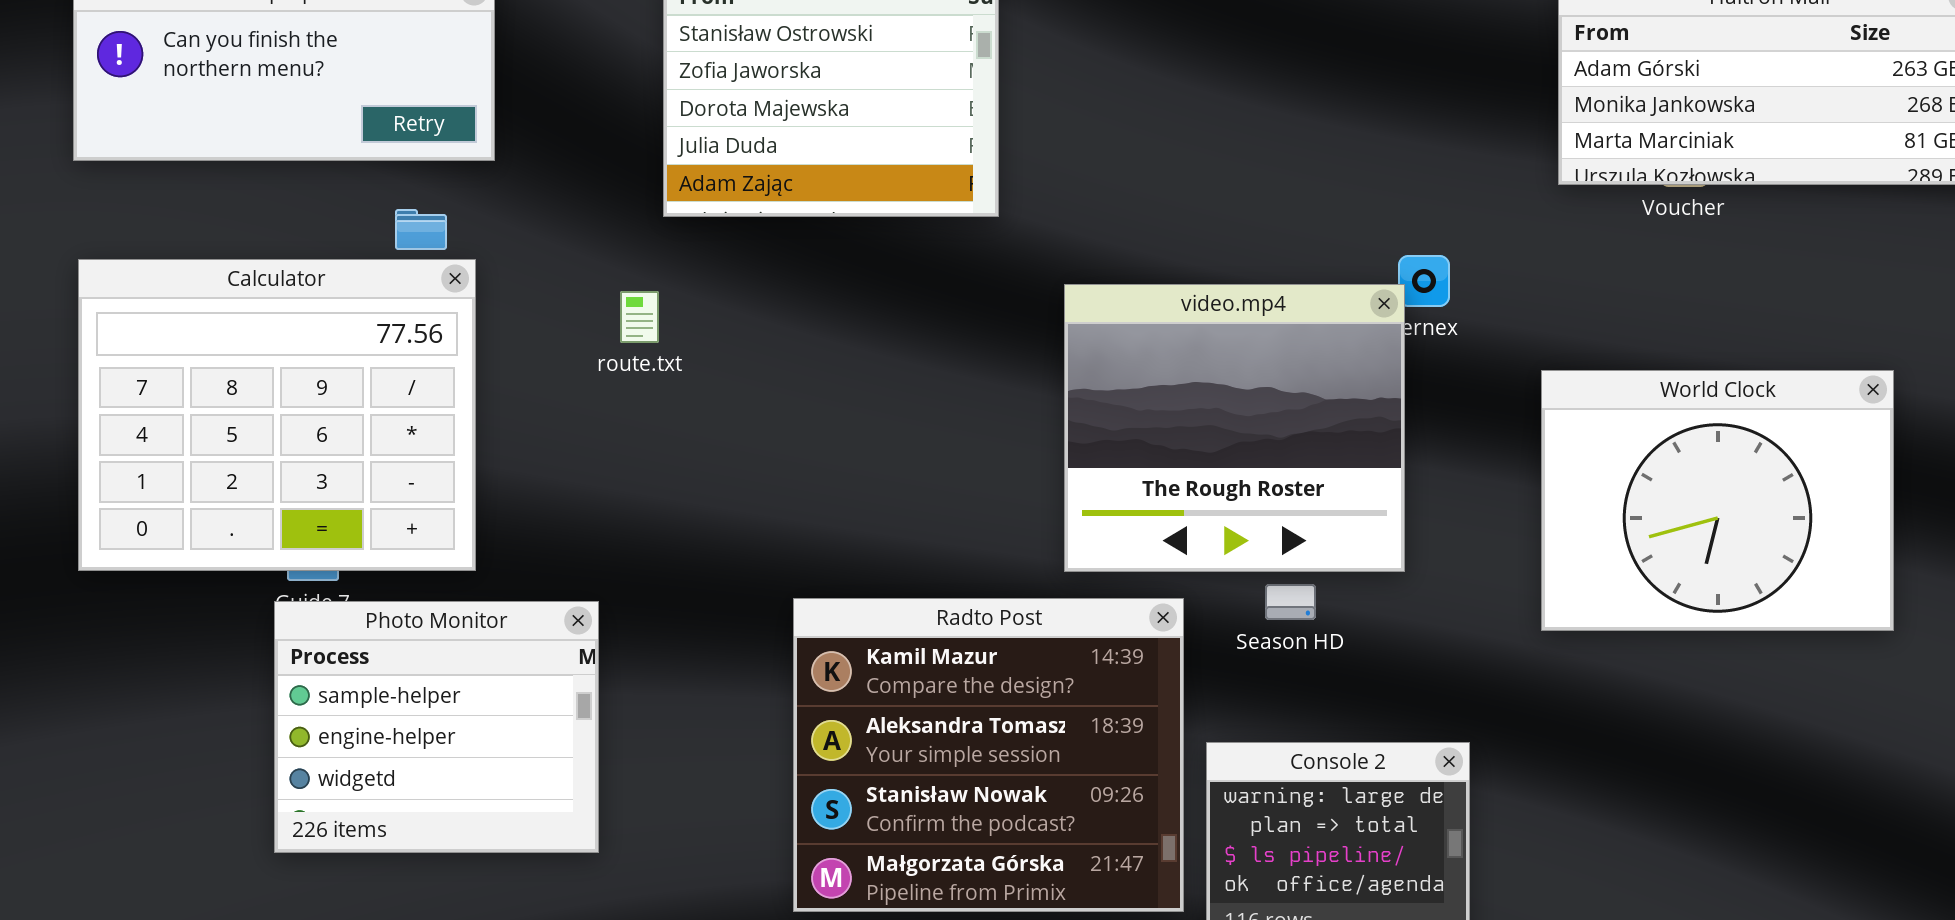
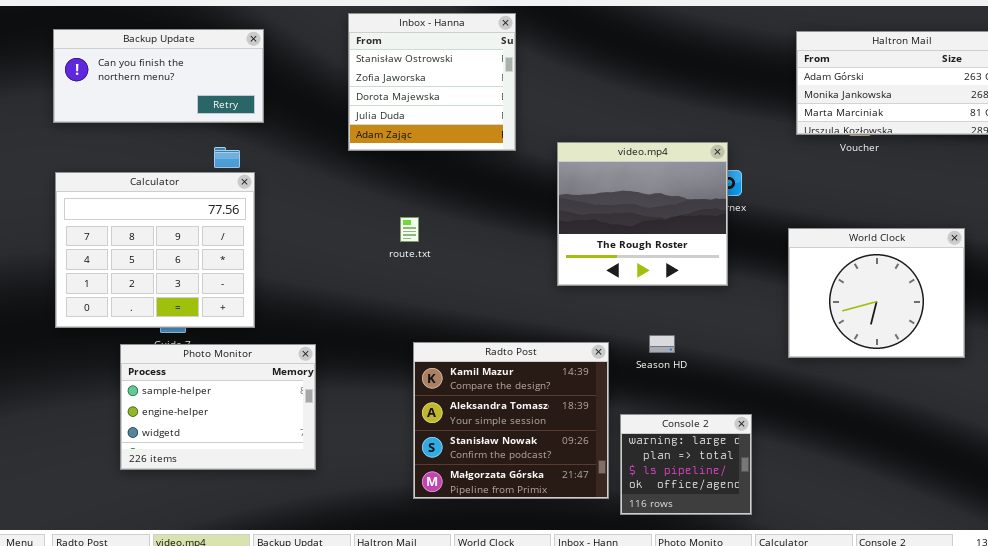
video.mp4: [1064,284,1405,572] -> [557,142,728,286], moved
route.txt: [620,291,659,343] -> [400,217,419,242], moved
Photo Monitor: [274,601,599,853] -> [120,344,316,470], resized

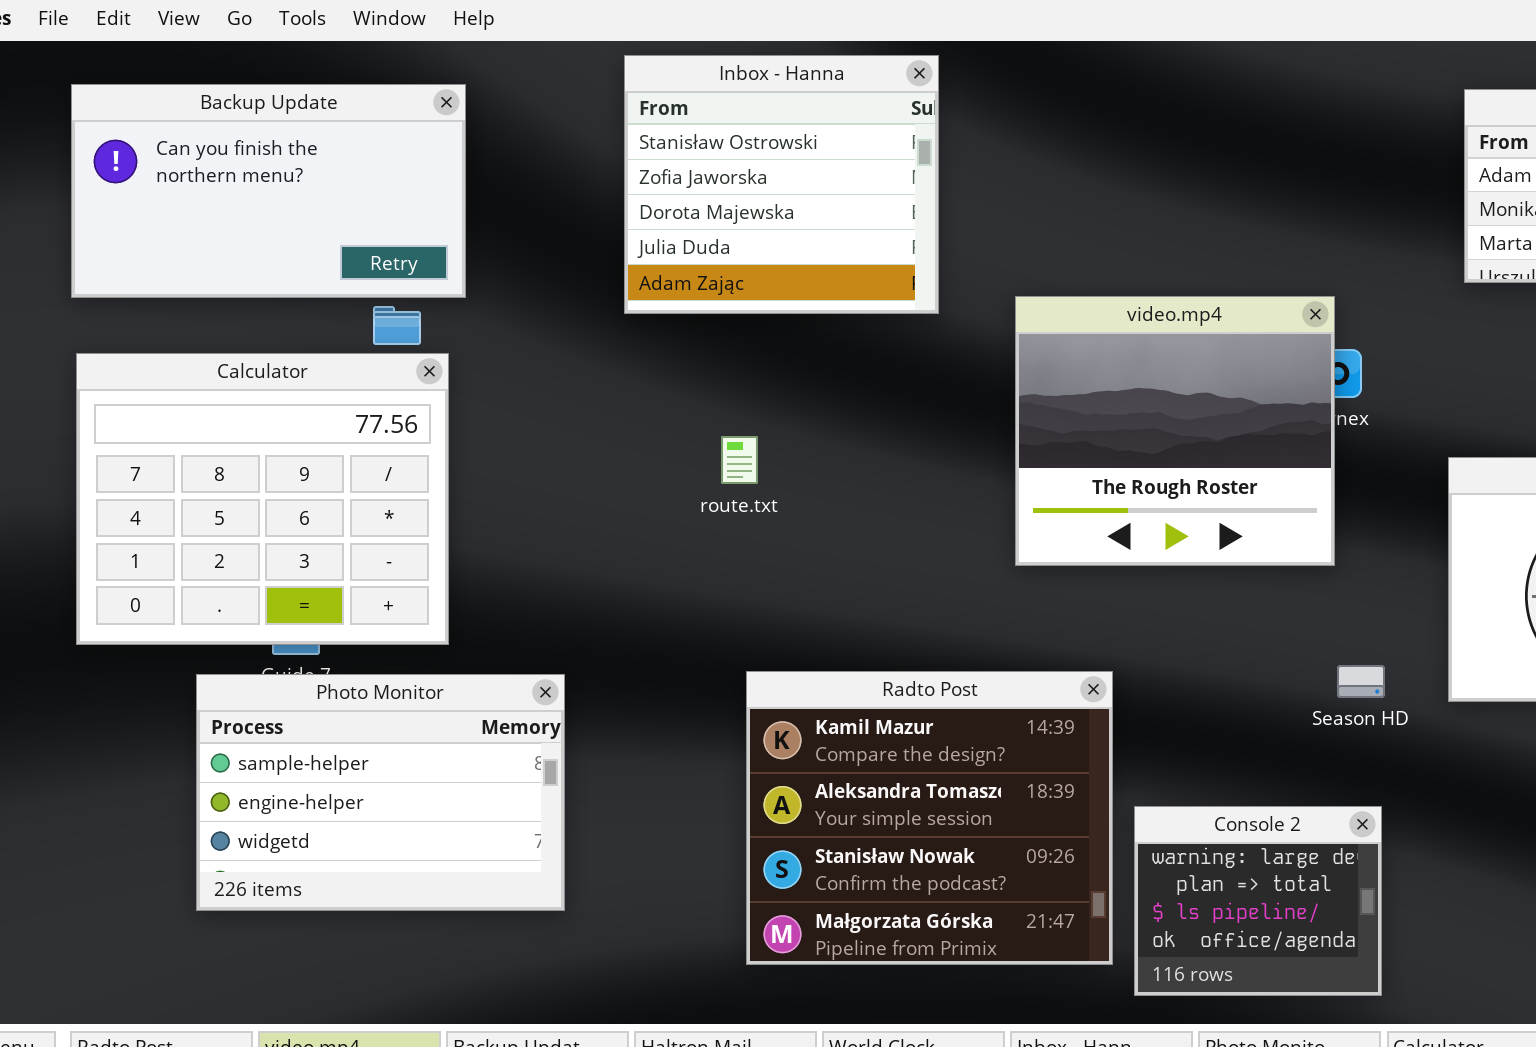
Backup Update: [53,29,264,123] -> [71,84,466,298], resized
Season HD: [649,335,675,353] -> [1337,665,1385,698], moved

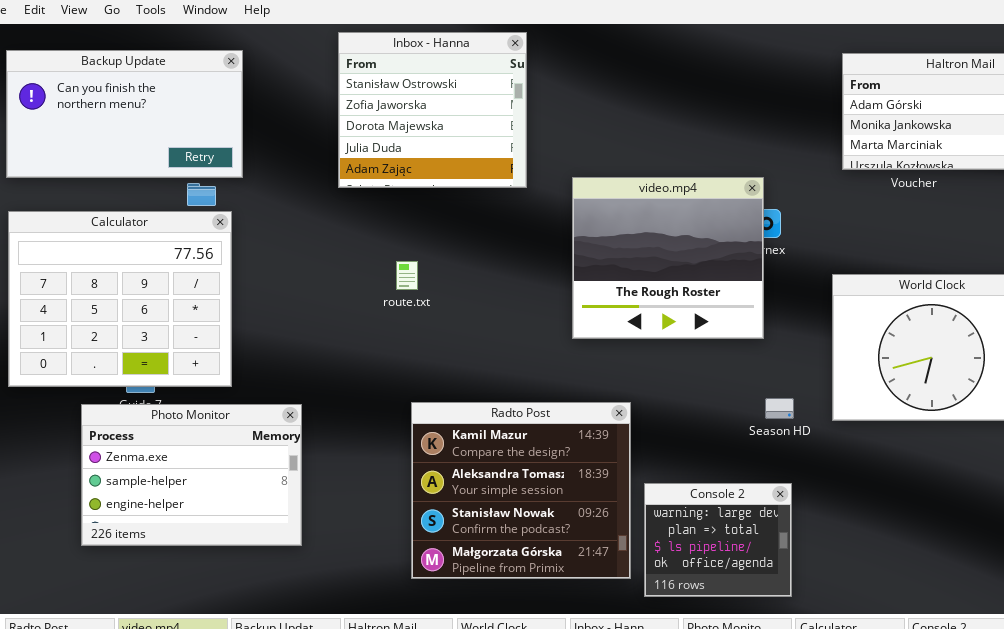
Photo Monitor: [196,674,565,911] -> [81,404,302,546], scrolled up 1 row

